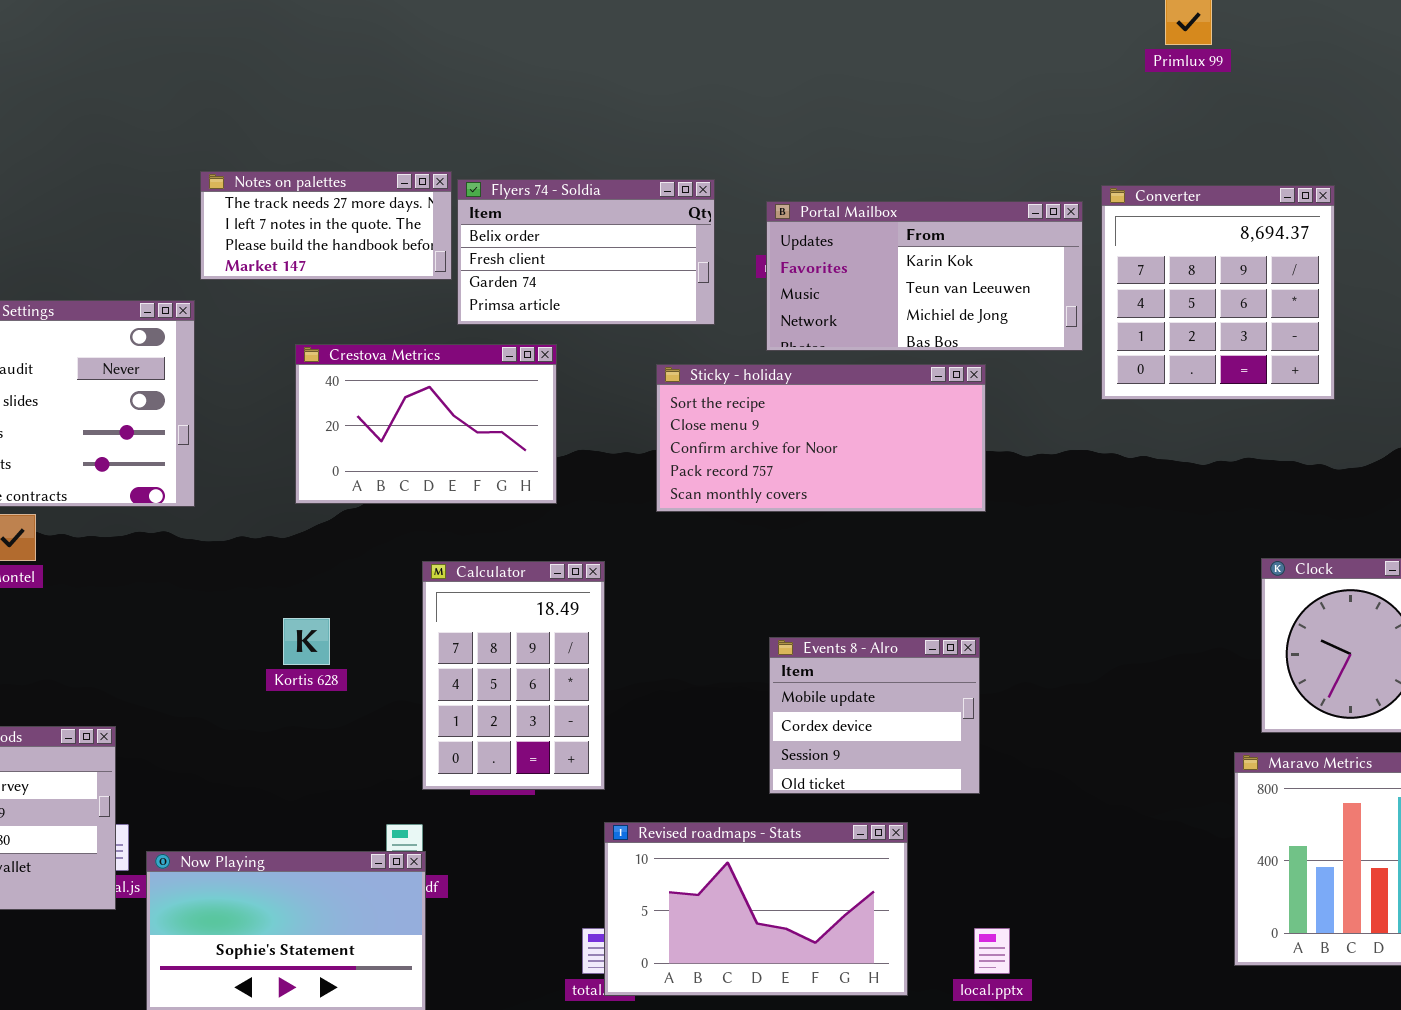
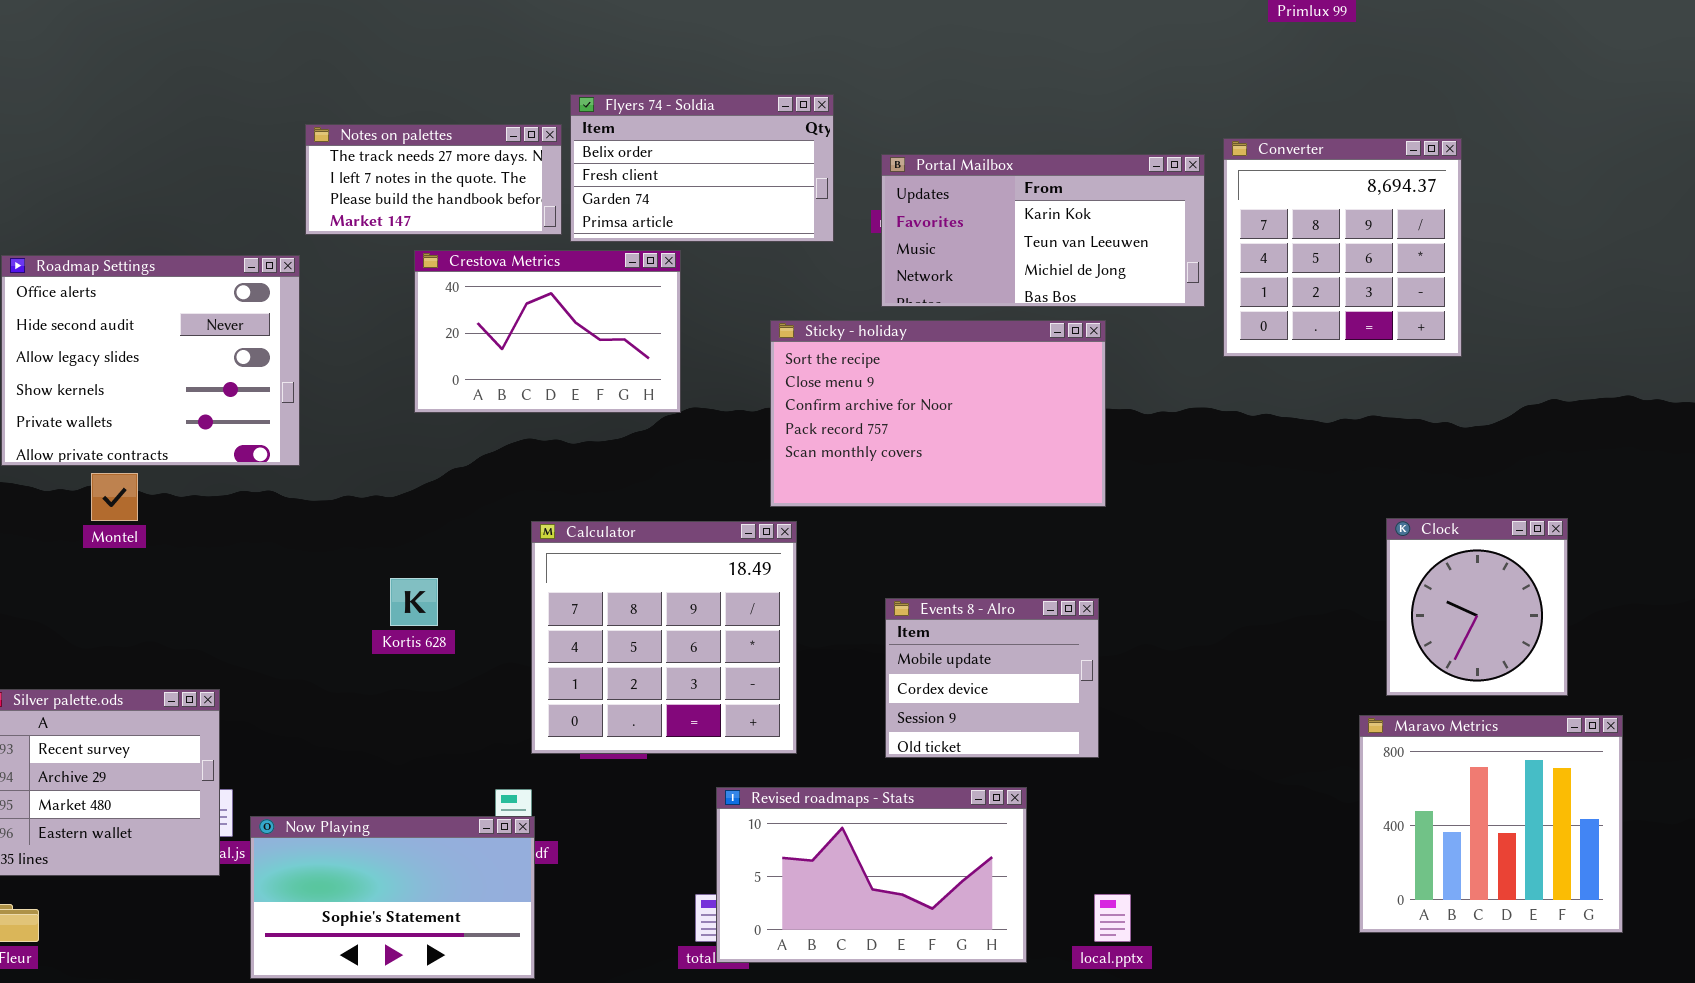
Flyers 74 - Soldia: [457,179,715,325] -> [570,94,834,242], moved
Crestova Metrics: [295,344,557,504] -> [414,250,681,413], moved
Sticky - holiday: [656,364,986,512] -> [770,320,1106,507], resized
Calculator: [422,561,605,790] -> [531,521,797,754], resized

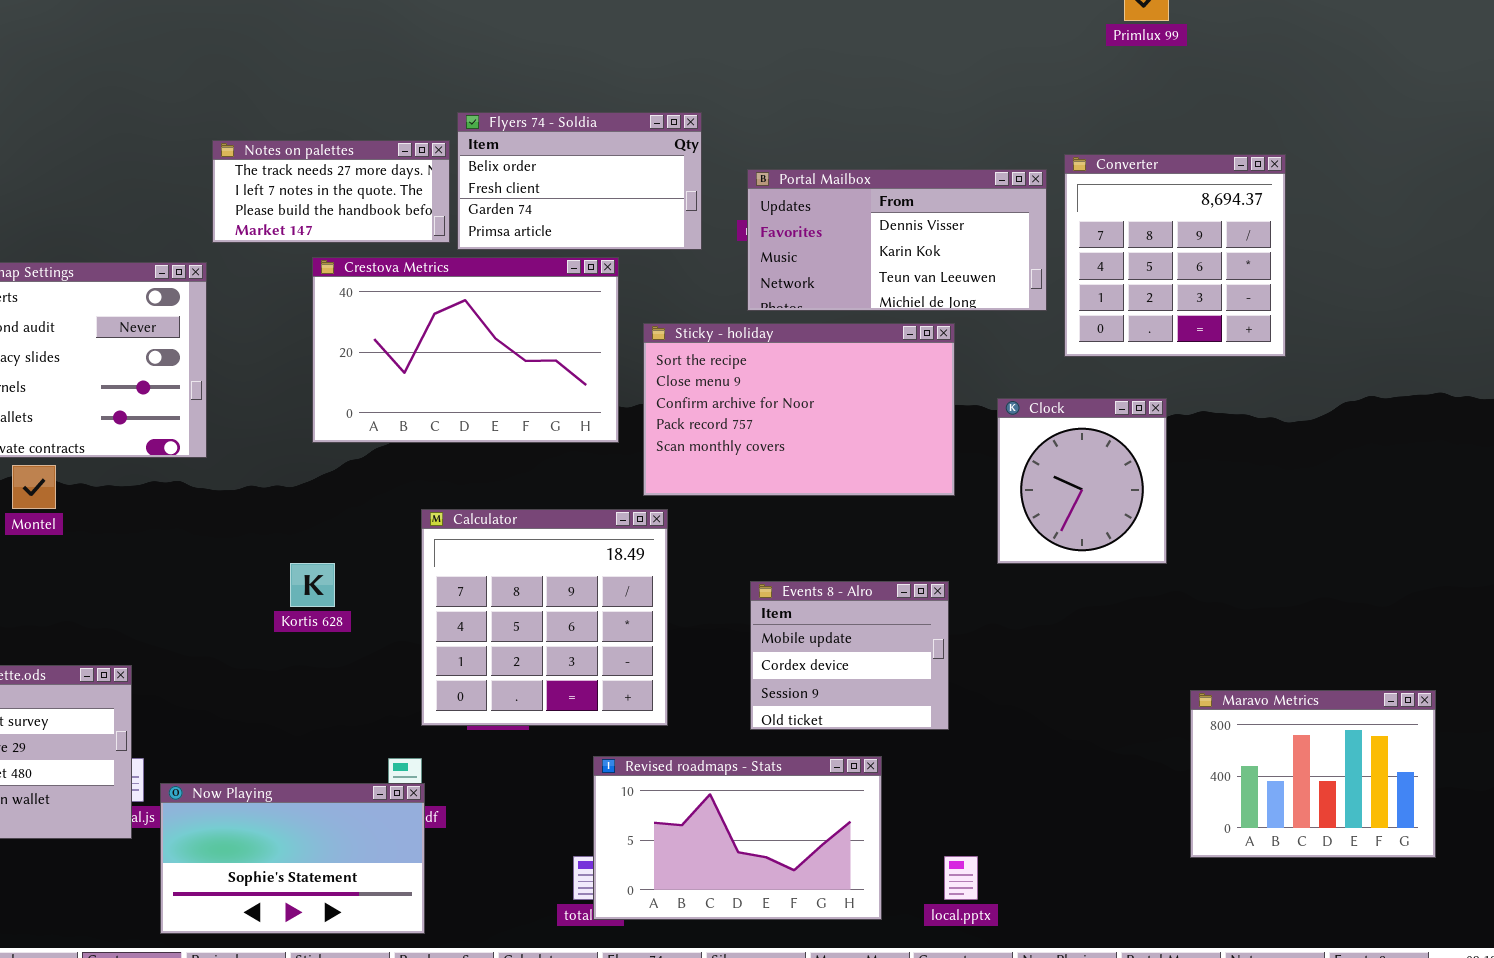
Portal Mailbox: [881,154,1205,307] -> [747,169,1047,311], scrolled up 1 row
Crestova Metrics: [414,250,681,413] -> [312,257,619,443], resized
Clock: [1386,518,1568,696] -> [997,398,1167,564], moved
Maravo Metrics: [1359,715,1623,933] -> [1190,690,1436,858], resized

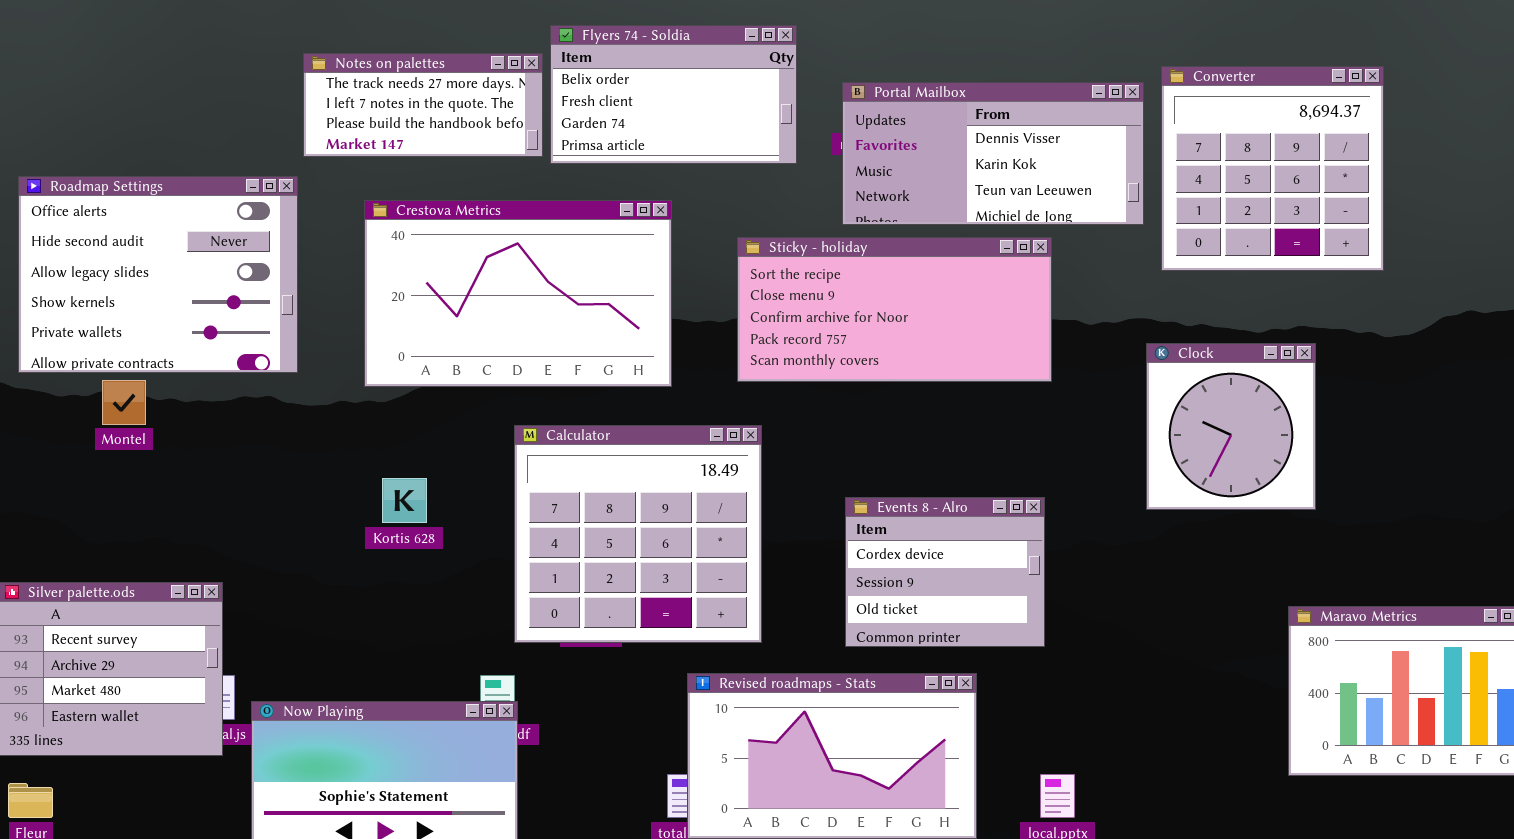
Crestova Metrics: [312,257,619,443] -> [364,200,672,387], moved
Sticky - holiday: [643,323,955,496] -> [737,237,1052,382], resized
Clock: [997,398,1167,564] -> [1146,343,1316,510], moved
Events 8 - Alro: [750,581,949,730] -> [845,497,1045,647], scrolled down 1 row

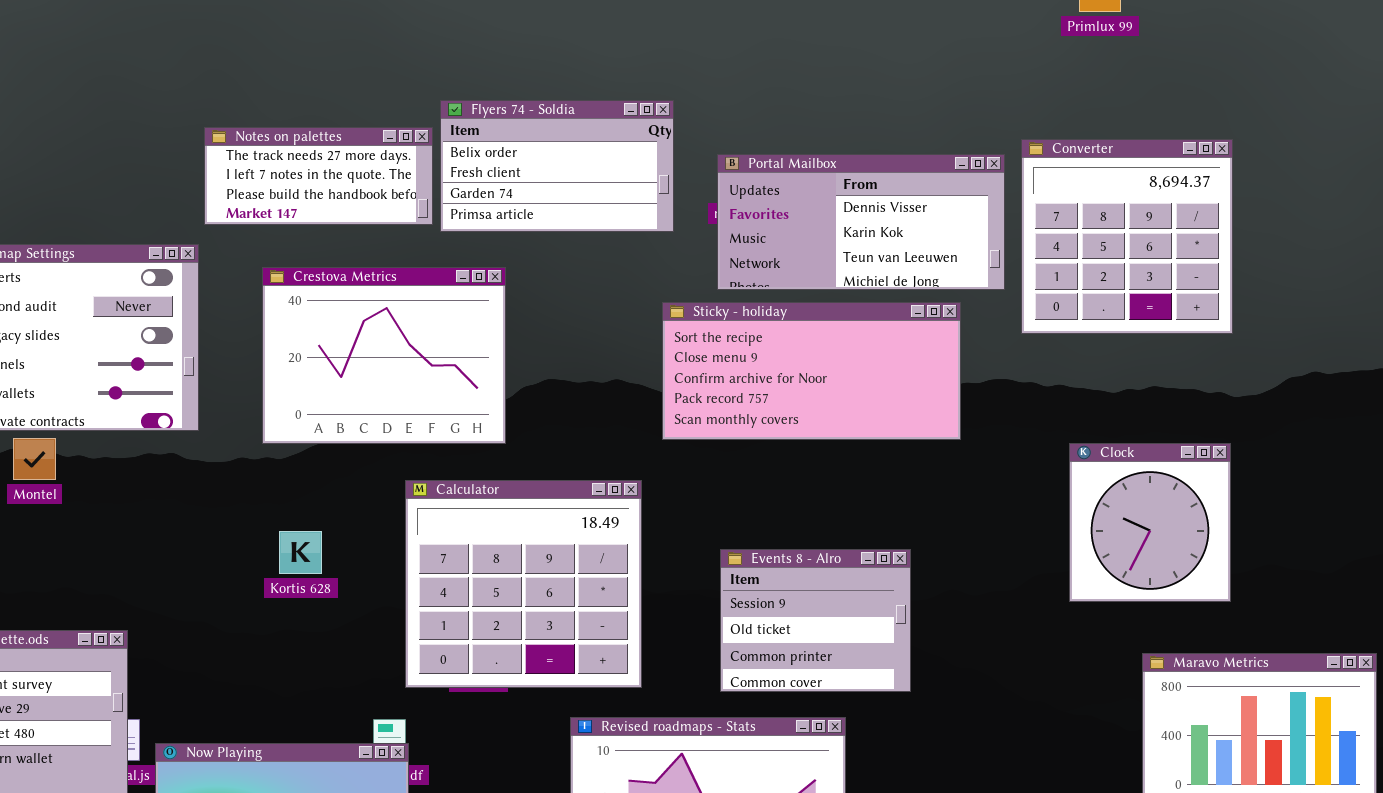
Crestova Metrics: [364,200,672,387] -> [262,267,506,444], resized
Sticky - holiday: [737,237,1052,382] -> [662,302,961,440], moved
Clock: [1146,343,1316,510] -> [1069,443,1231,602], moved
Events 8 - Alro: [845,497,1045,647] -> [720,549,911,692], scrolled down 1 row

